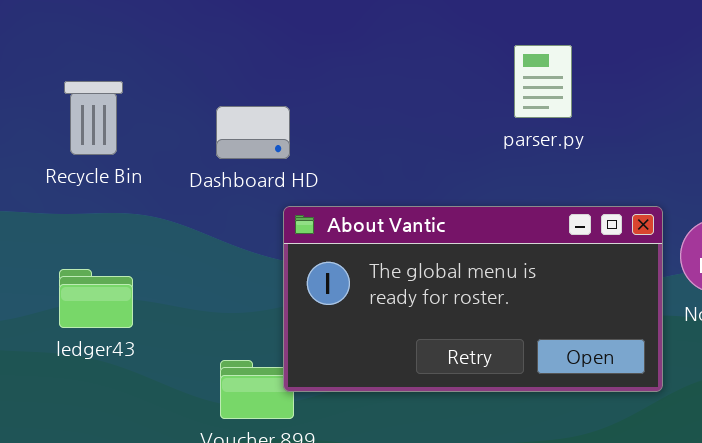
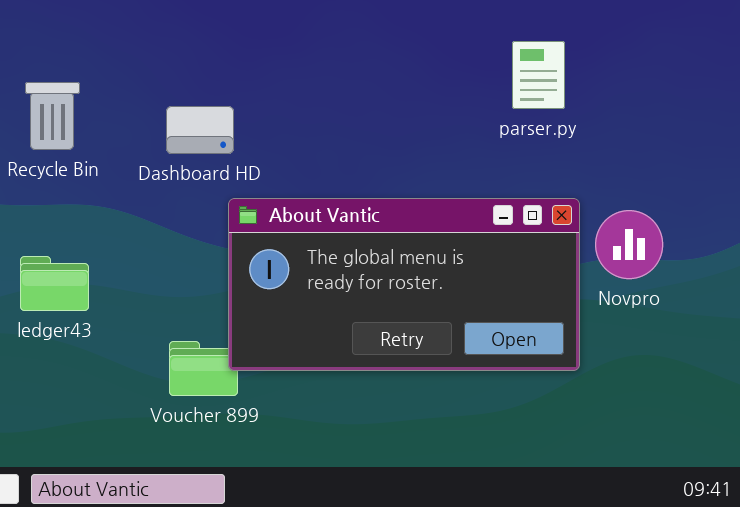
parser.py: [514,45,572,118] -> [512,41,565,109], moved

